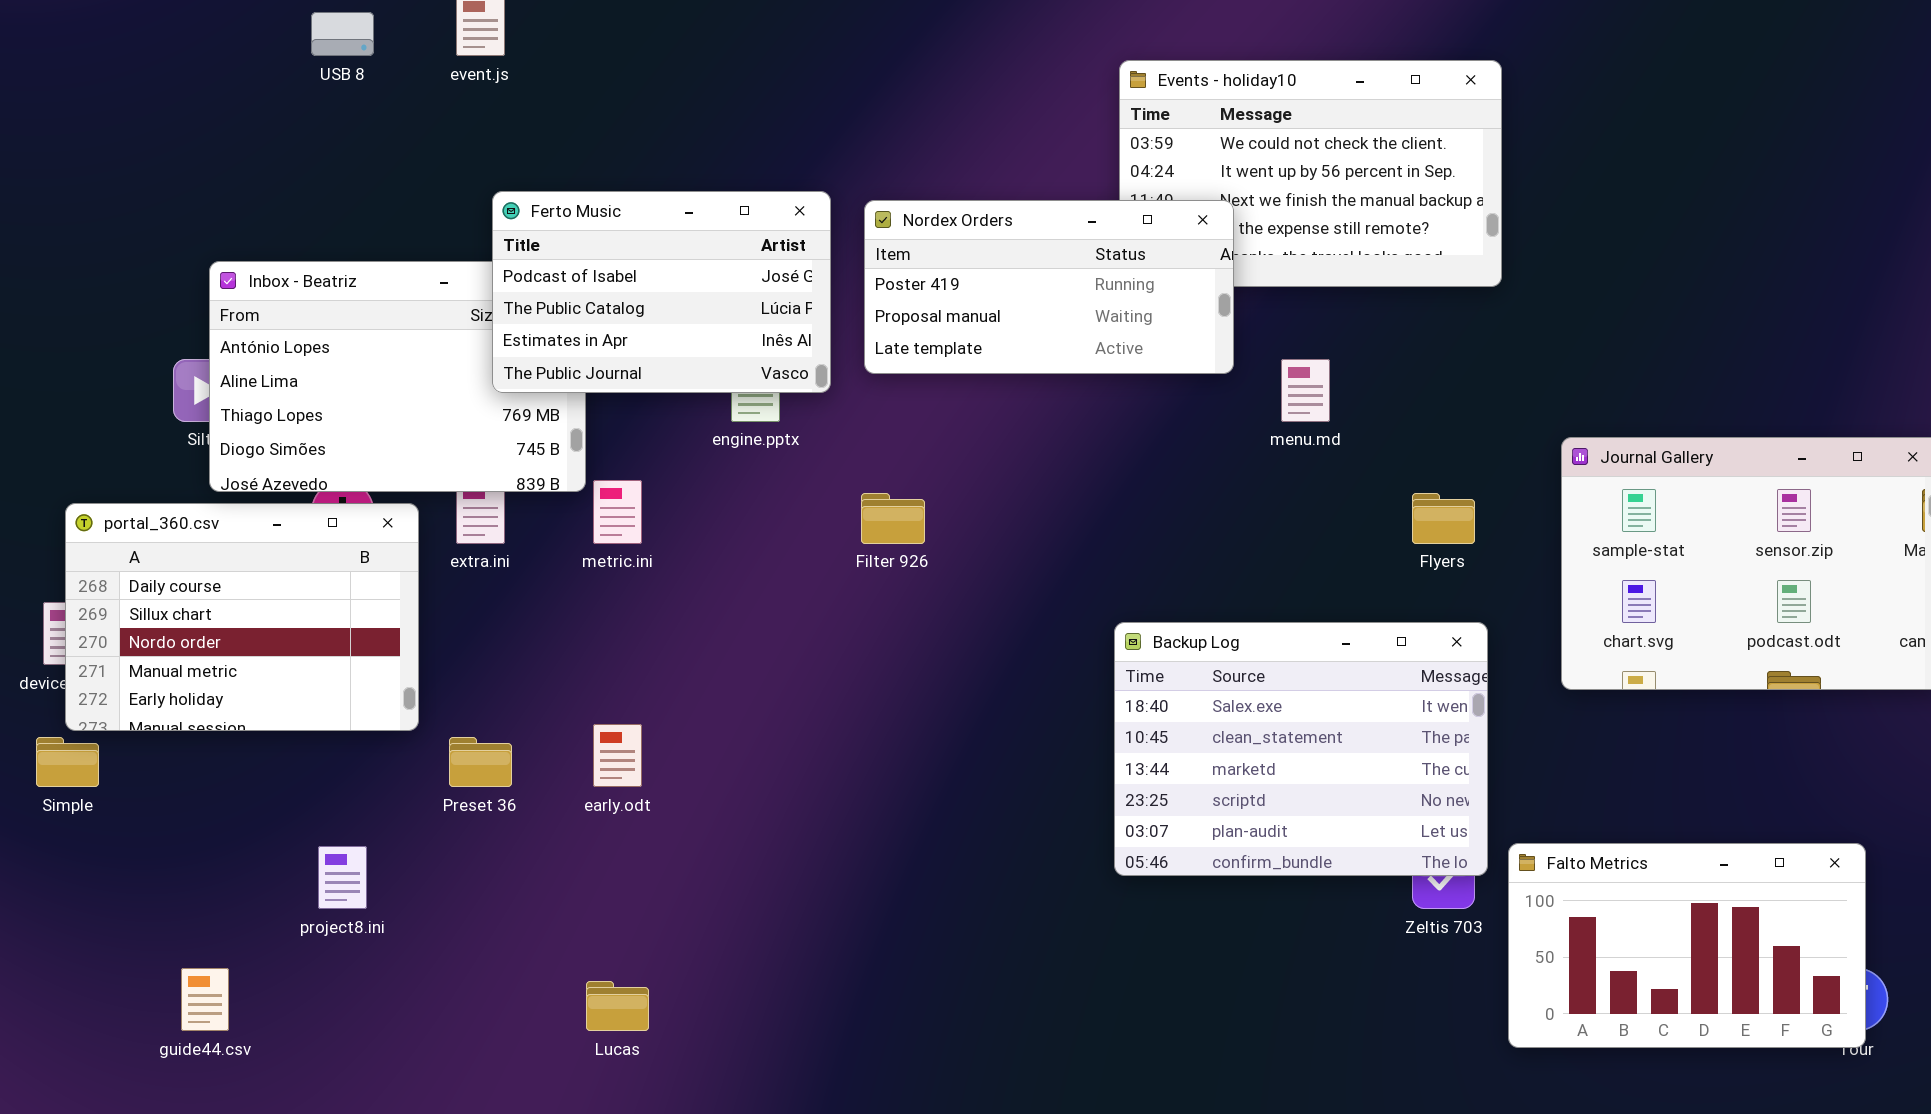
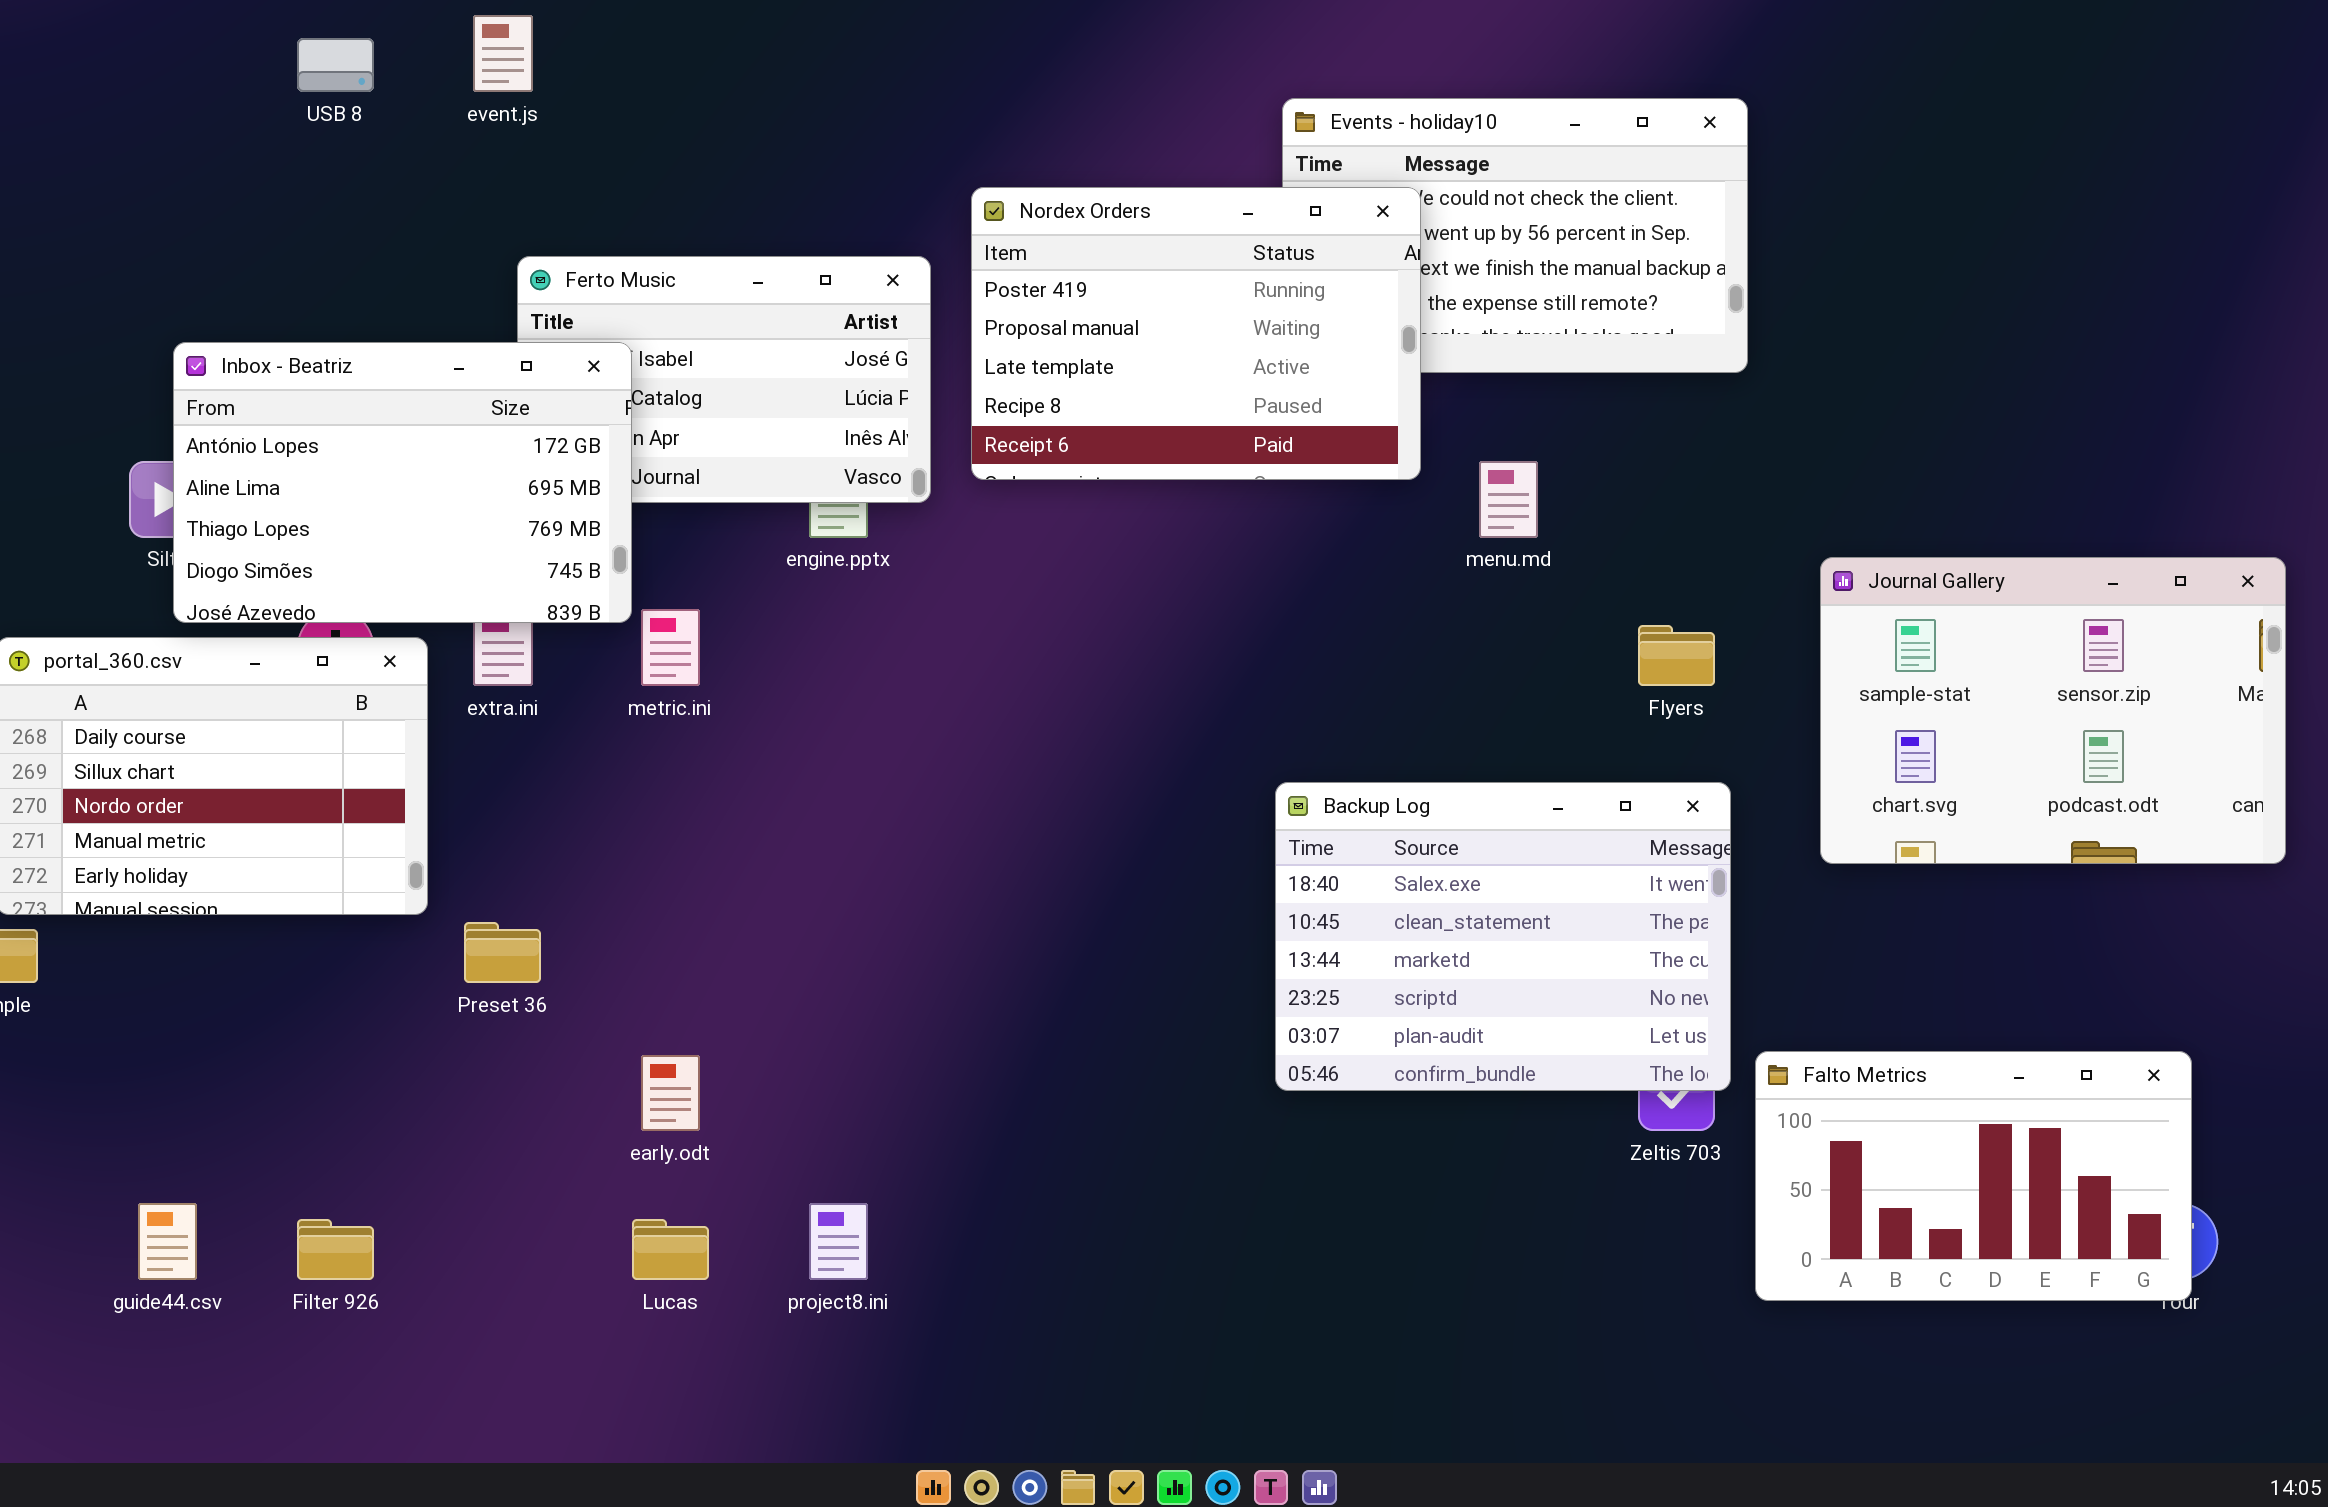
Nordex Orders: [864,200,1234,374] -> [971,187,1421,480], resized
Inbox - Beatriz: [209,261,586,492] -> [173,342,632,623], raised
Filter 926: [861,493,925,544] -> [297,1219,374,1280], moved
early.odt: [593,724,642,787] -> [641,1055,700,1131], moved
project8.ini: [318,846,367,909] -> [809,1203,868,1280], moved

